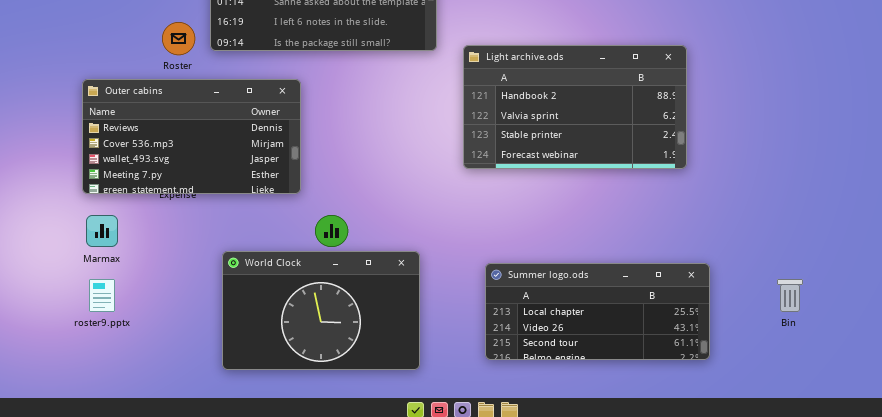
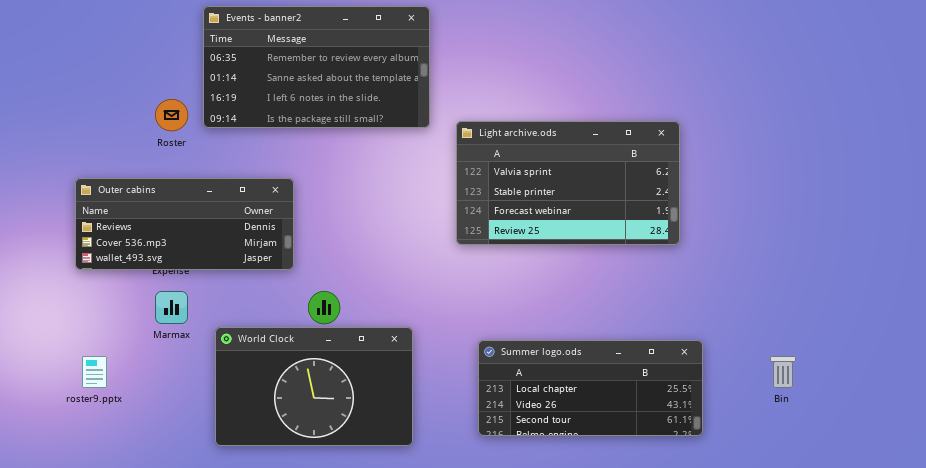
Light archive.ods: [463,45,687,169] -> [456,121,680,245], scrolled down 1 row
Outer cabins: [82,79,301,194] -> [75,178,294,270], resized
Marmax: [86,215,118,247] -> [155,291,188,324], moved

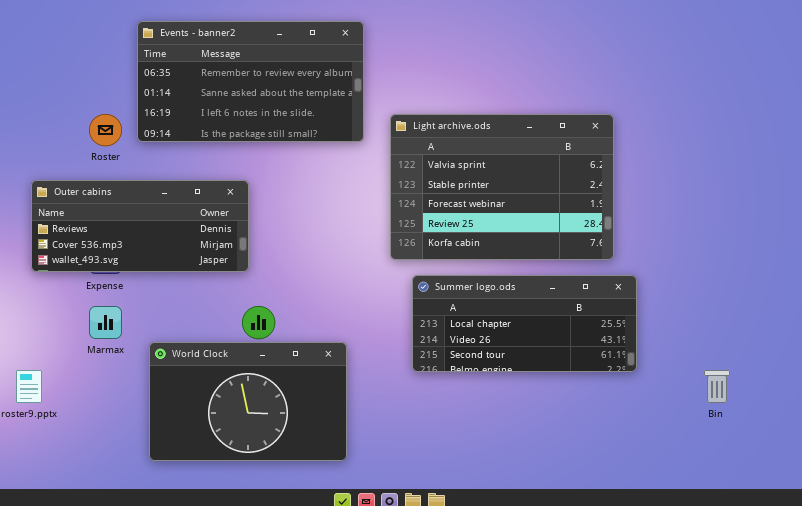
Light archive.ods: [456,121,680,245] -> [390,114,614,260], resized
Outer cabins: [75,178,294,270] -> [31,180,249,272], moved
Summer logo.ods: [478,340,703,436] -> [412,275,637,372], moved

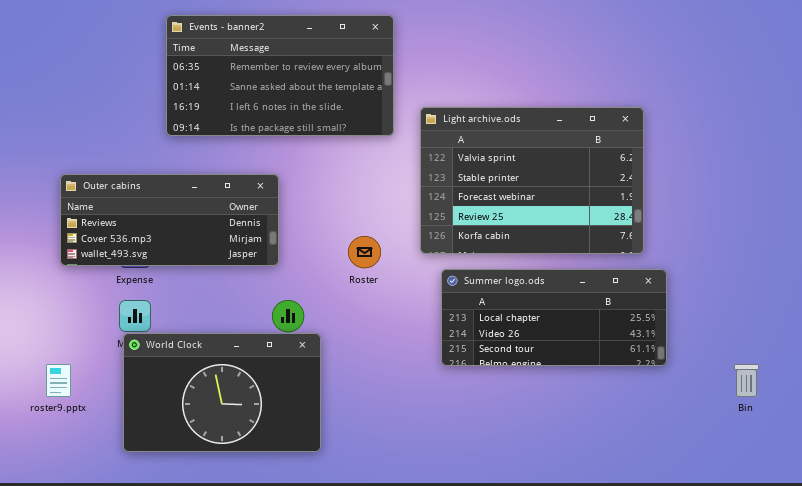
Roster: [89,114,122,146] -> [348,236,381,268], moved
World Clock: [149,342,347,461] -> [123,333,321,452], moved

